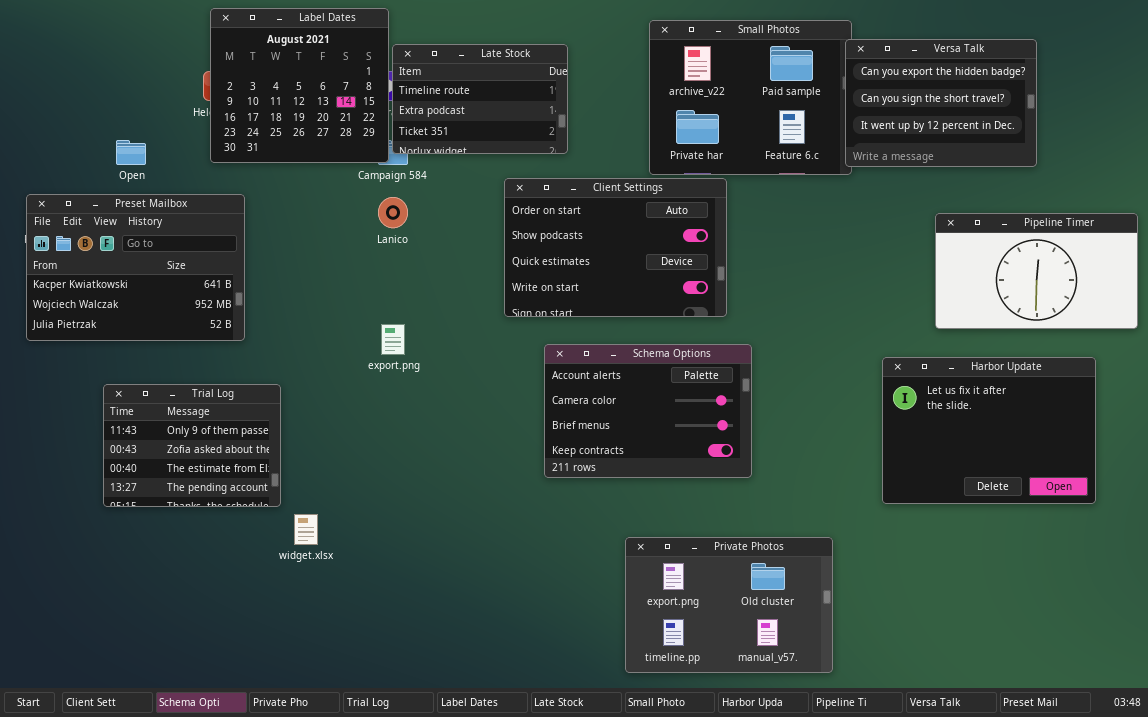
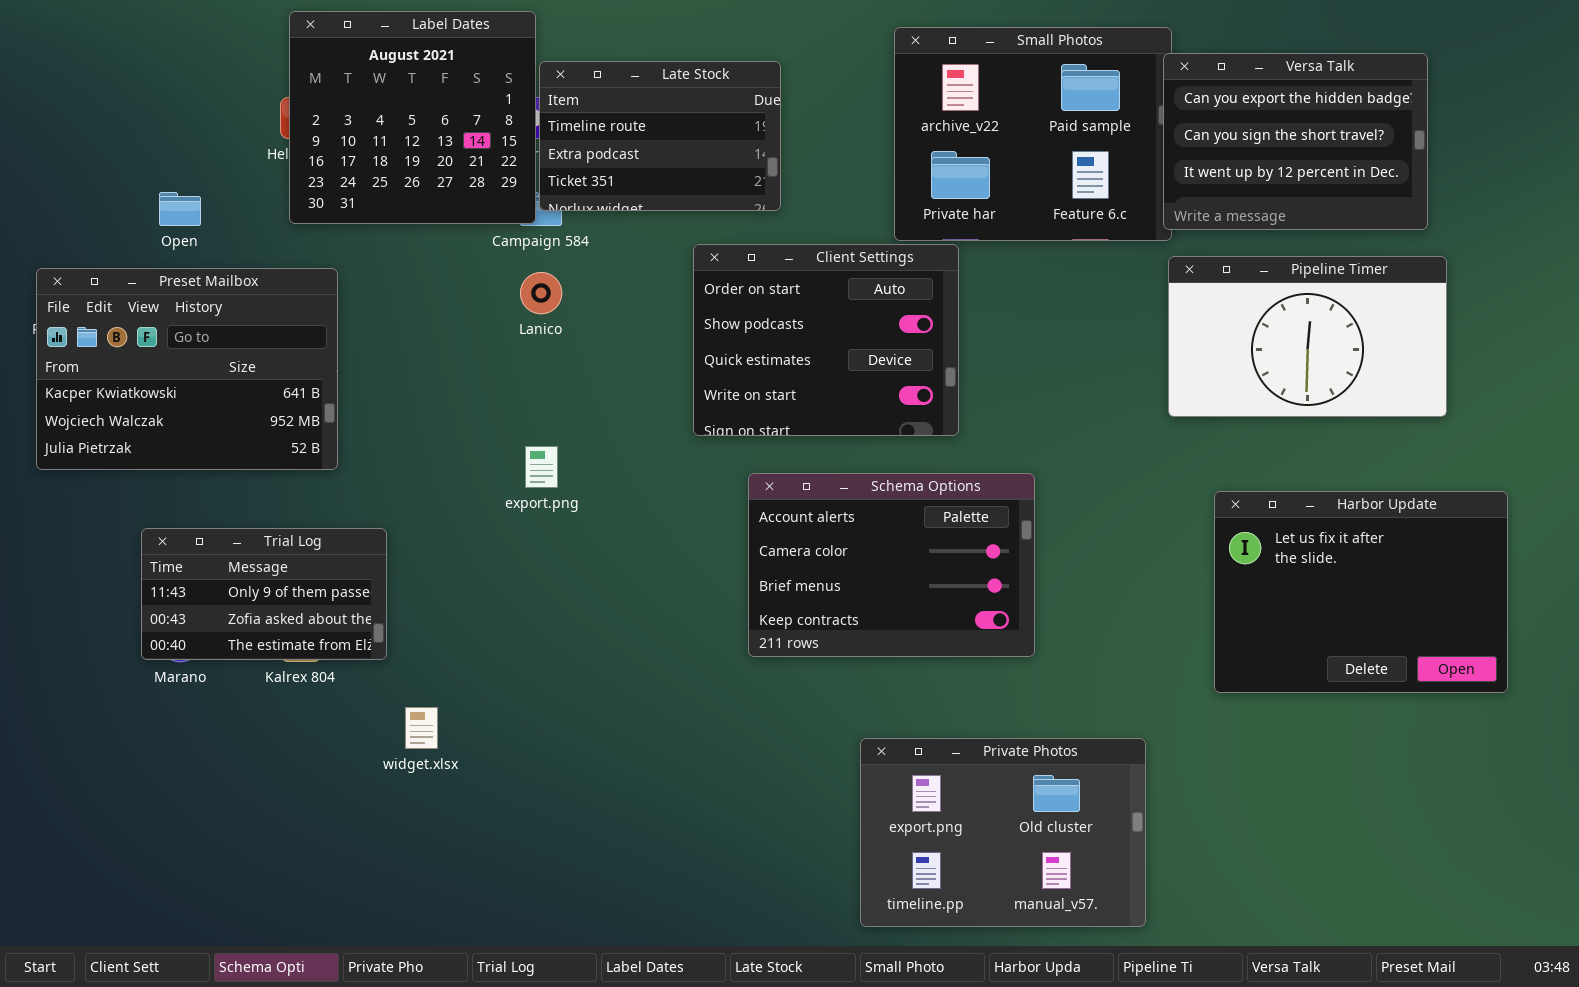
Client Settings: [504,178,727,317] -> [693,244,959,436], resized
Pipeline Timer: [935,213,1138,329] -> [1168,256,1447,417], moved
Trial Log: [103,384,281,507] -> [141,528,387,660], resized

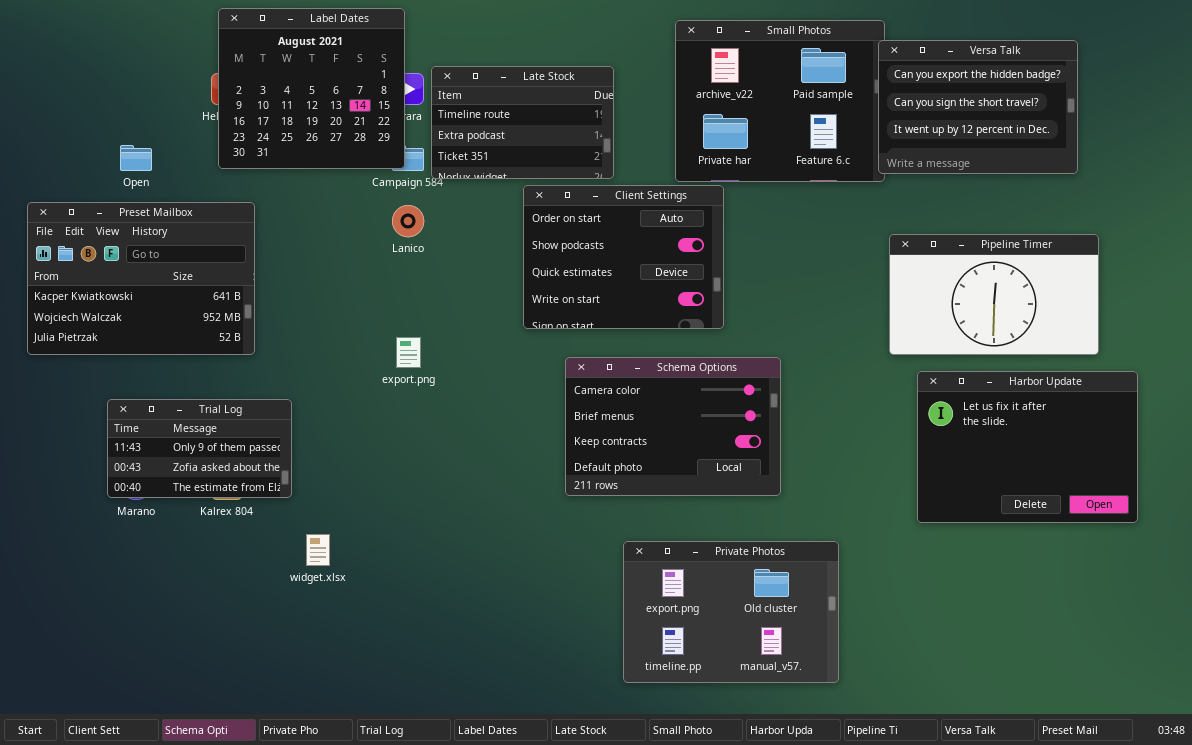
Late Stock: [539,61,781,211] -> [431,66,614,179], moved
Pipeline Timer: [1168,256,1447,417] -> [889,234,1099,355], moved
Schema Options: [748,473,1035,657] -> [565,357,781,496], scrolled down 1 row
Private Photos: [860,738,1146,927] -> [623,541,839,683], moved

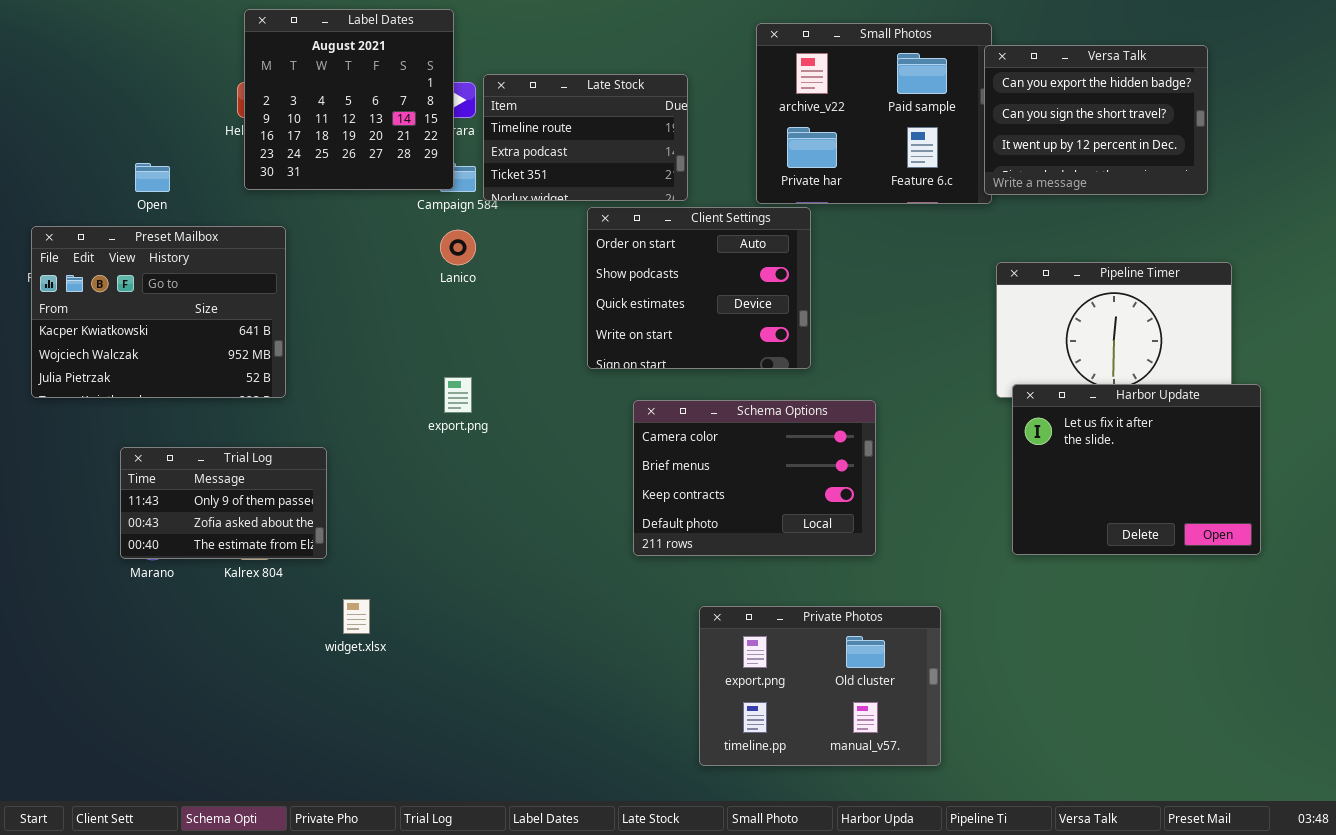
Harbor Update: [917,371,1138,523] -> [1012,384,1261,555], moved

